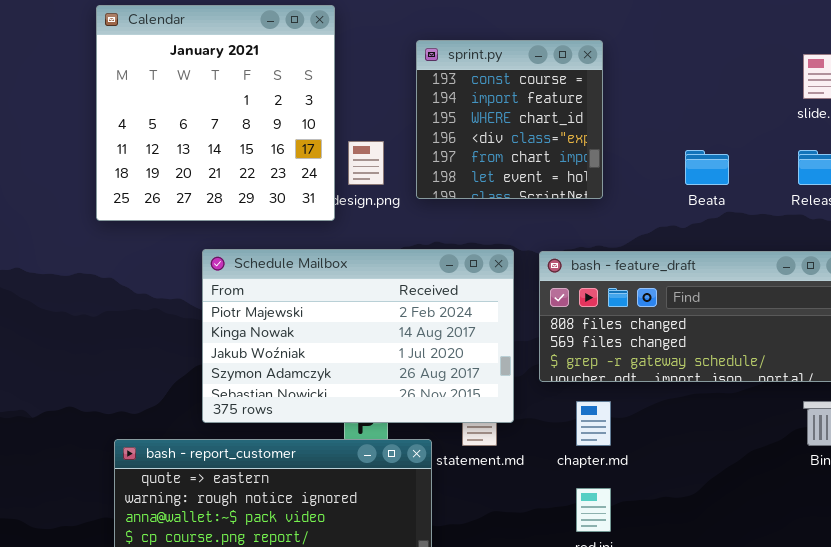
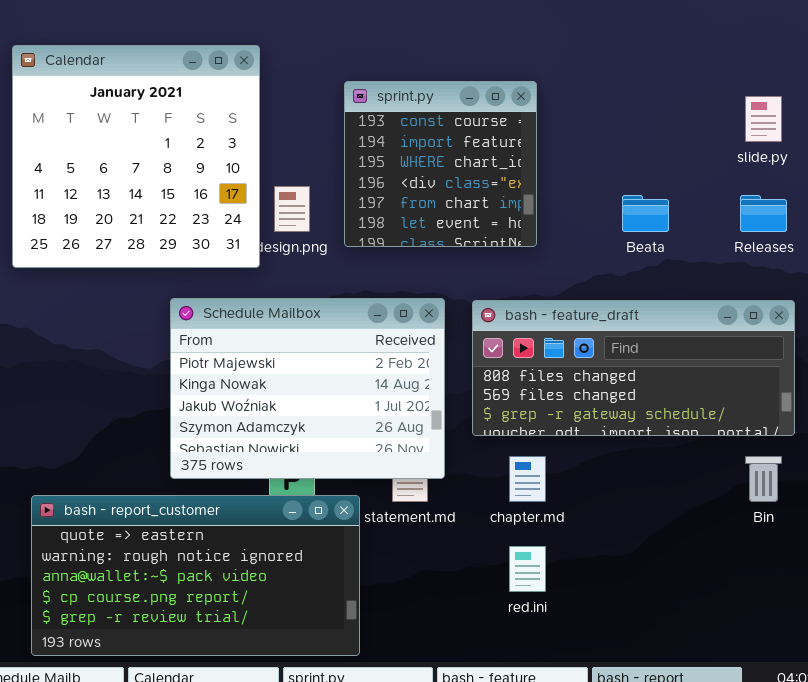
Schedule Mailbox: [202,249,514,423] -> [170,298,445,479], resized

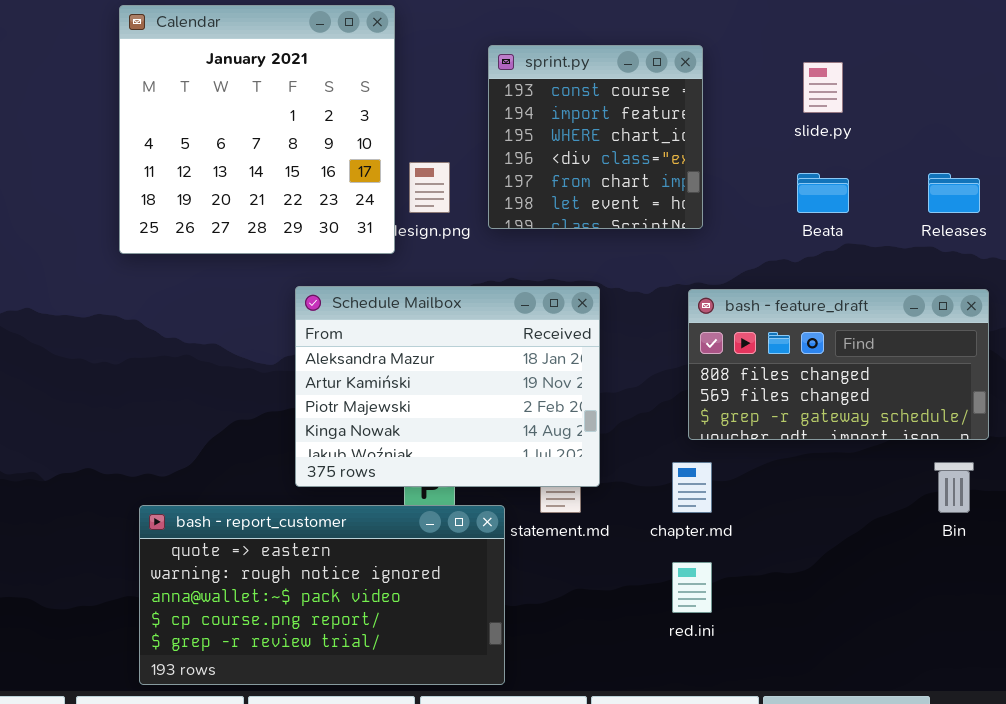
slide.py: [745,96,782,142] -> [803,62,843,113], moved
Schedule Mailbox: [170,298,445,479] -> [295,286,600,487], scrolled up 2 rows
bash - feature_draft: [472,300,795,436] -> [688,289,989,440], resized

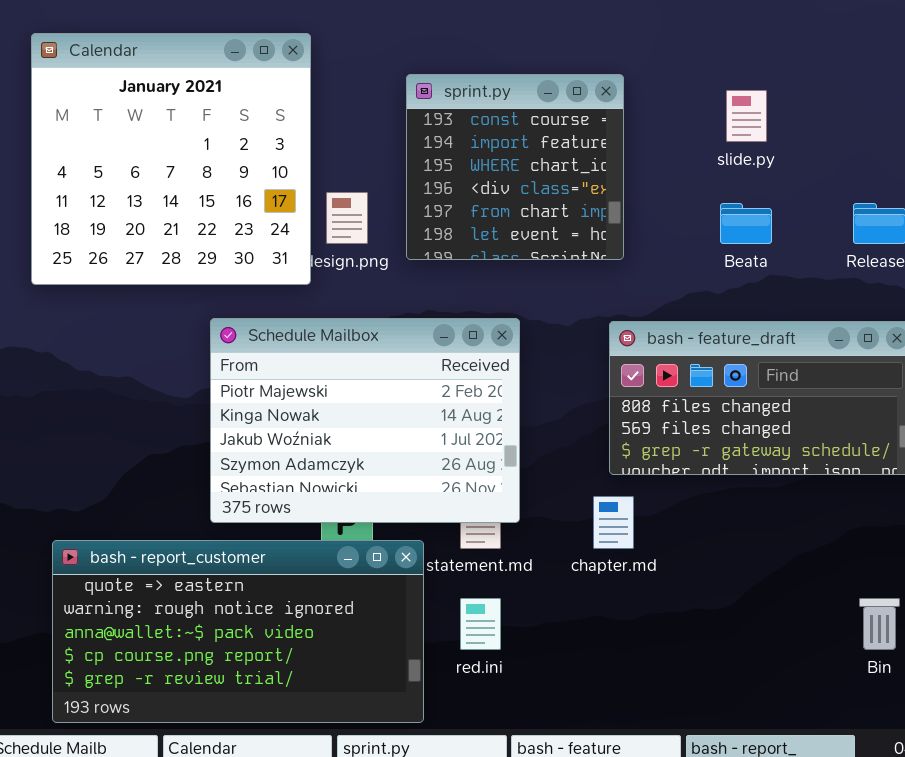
Schedule Mailbox: [295,286,600,487] -> [210,318,520,523], scrolled down 2 rows
Bin: [934,462,974,513] -> [859,598,900,650], moved
red.ini: [672,562,712,613] -> [460,598,501,650], moved

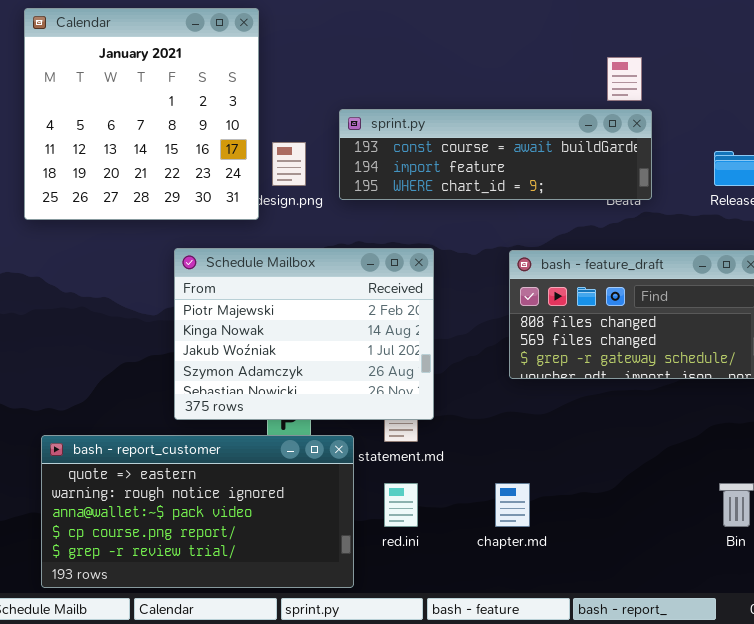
sprint.py: [406,74,624,260] -> [339,109,652,200], resized
chapter.md: [593,496,634,549] -> [495,483,530,527], moved

